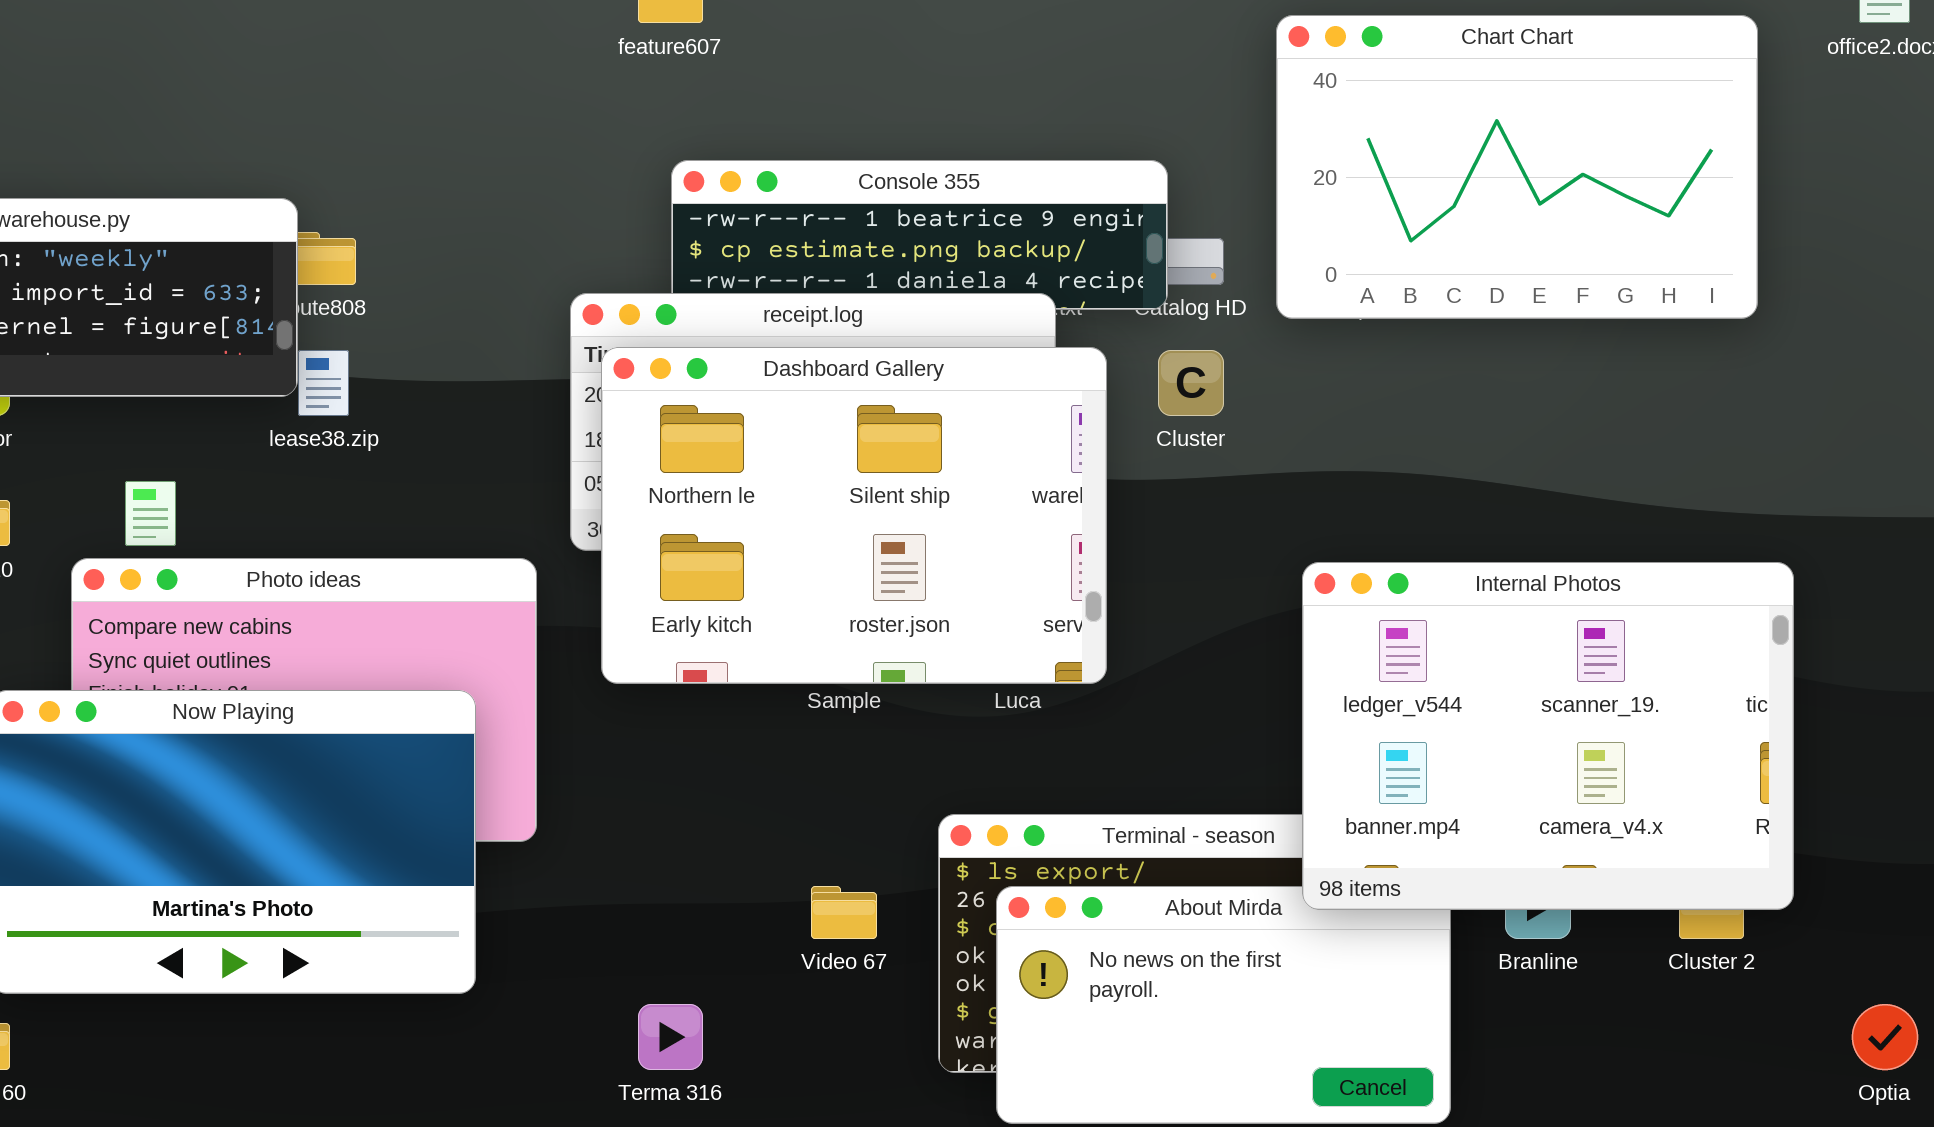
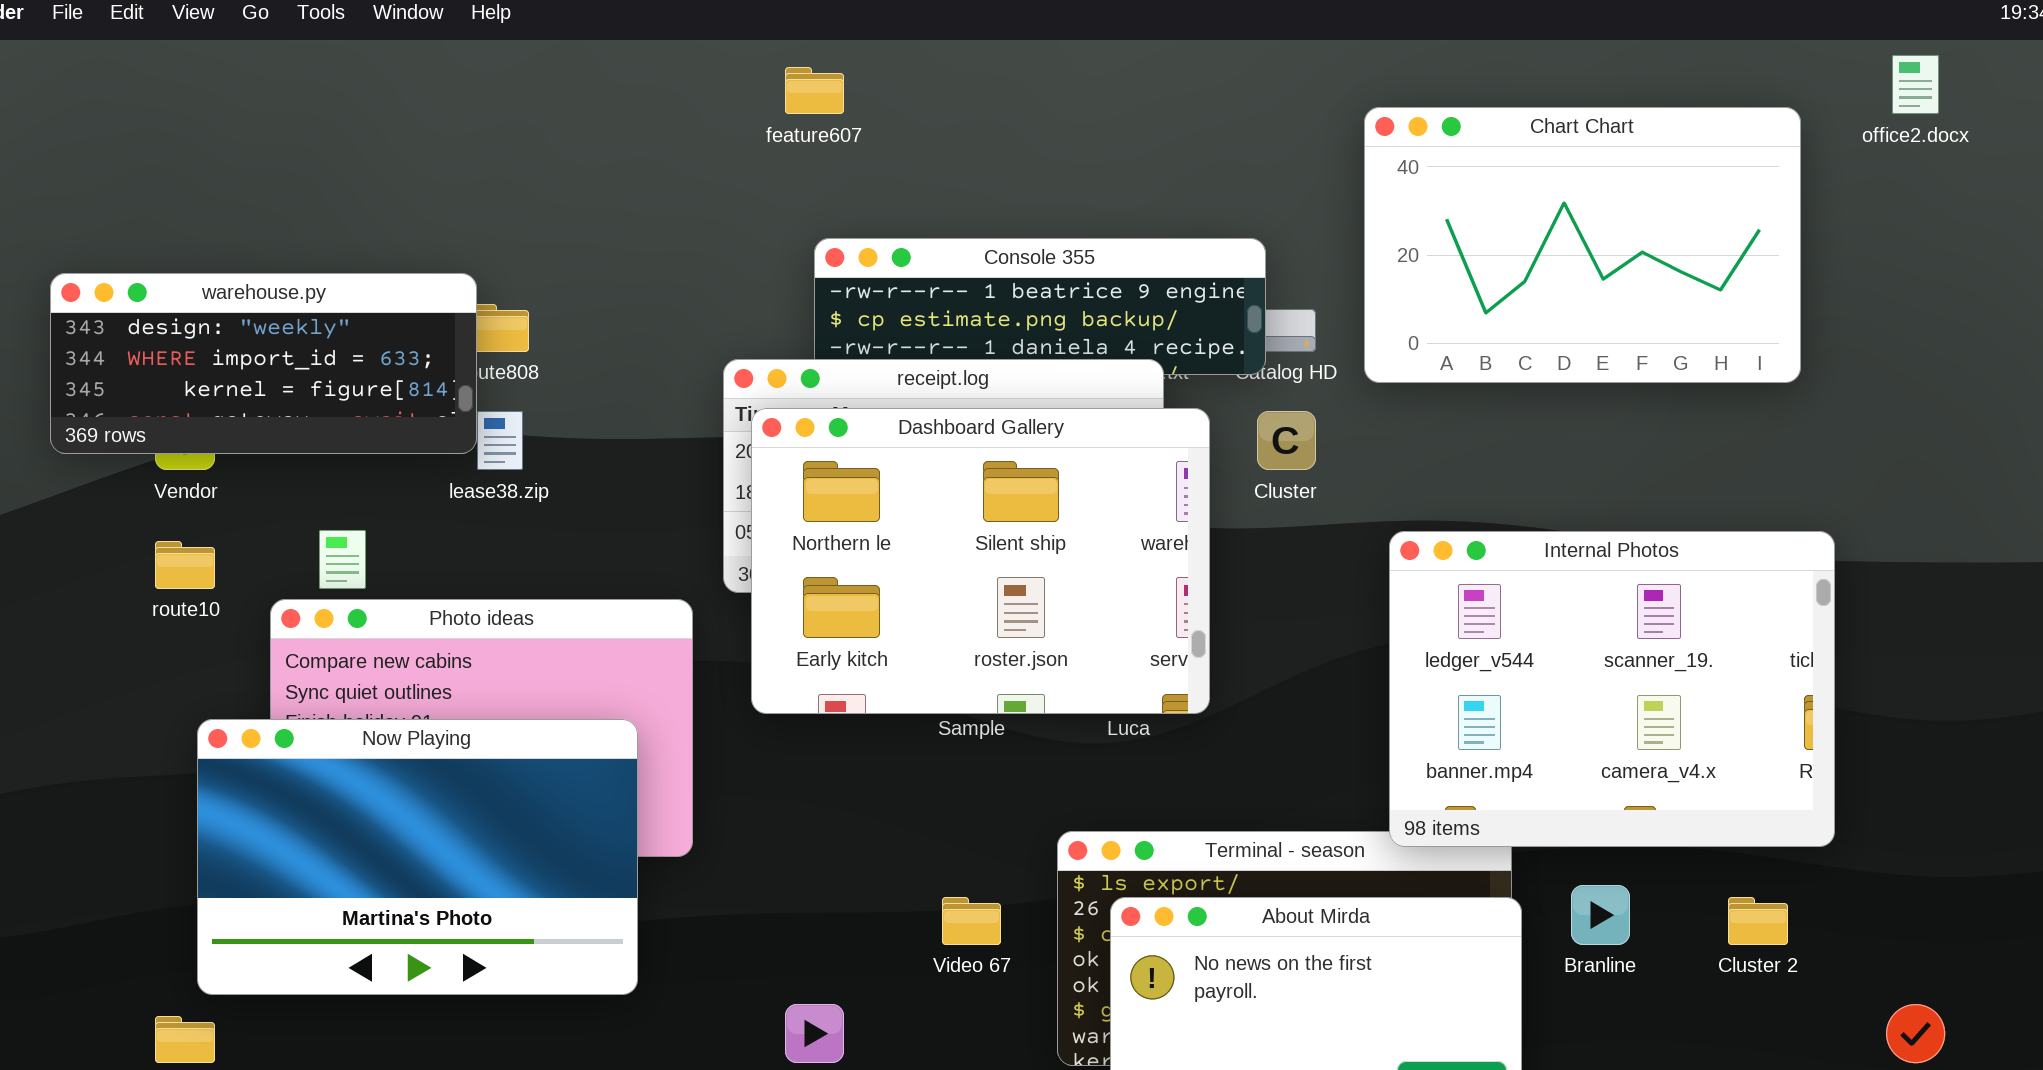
Internal Photos: [1302,562,1794,910] -> [1389,531,1835,847], moved

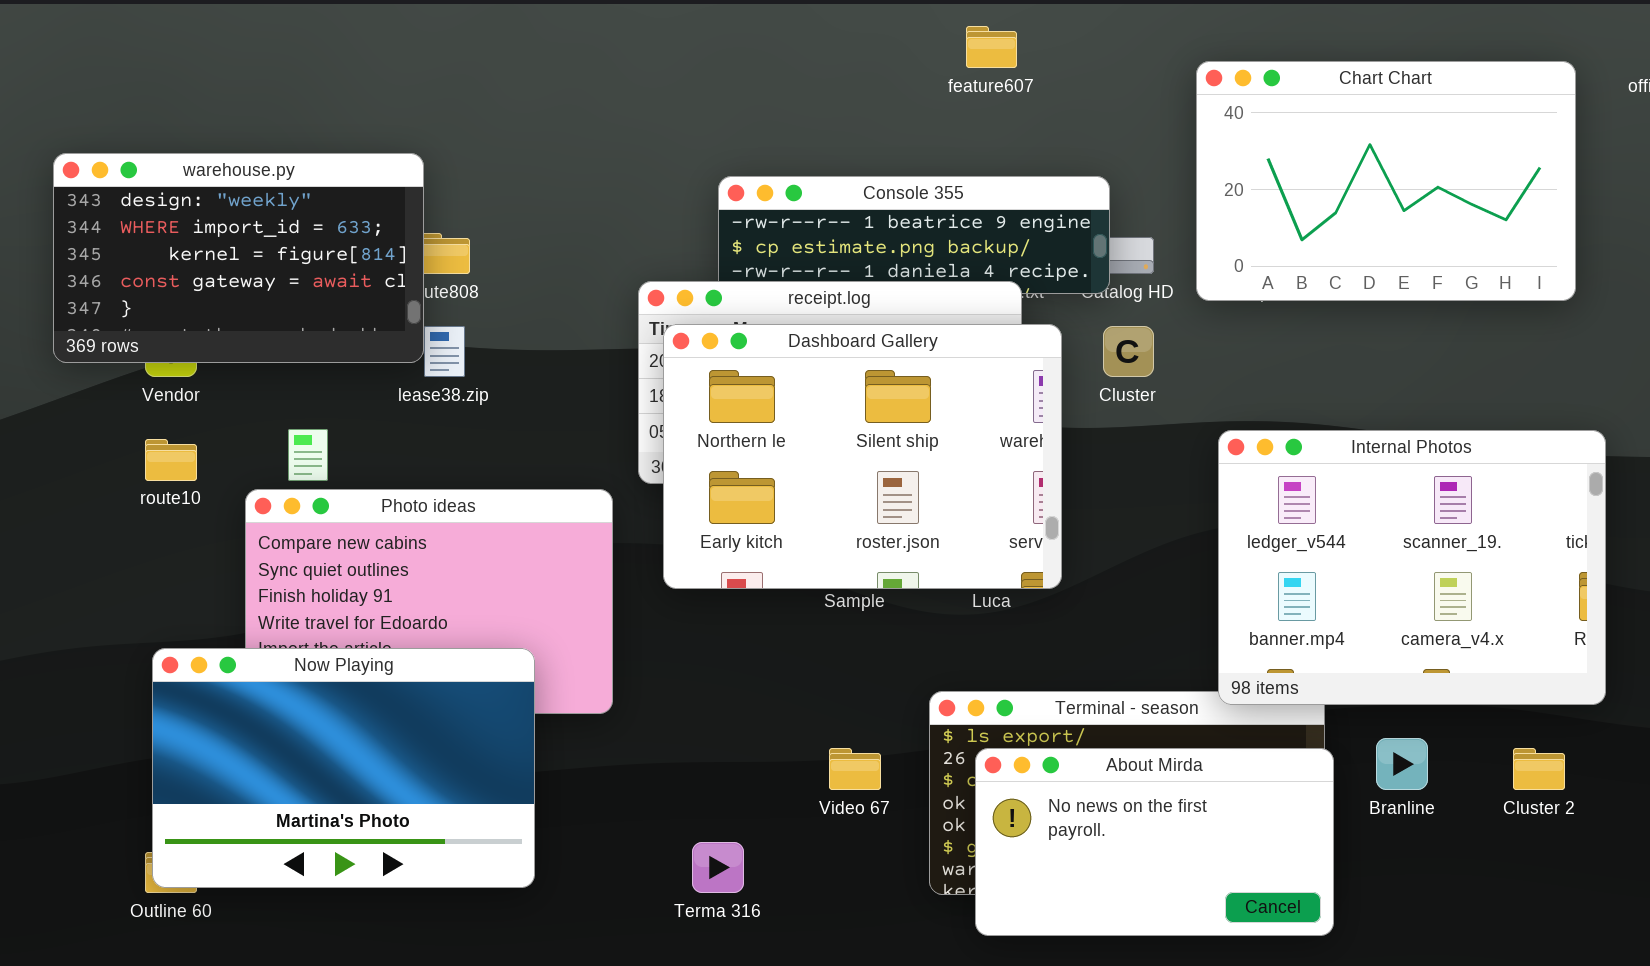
feature607: [785,67,844,114] -> [966,26,1017,68], moved
warehouse.py: [50,273,477,454] -> [53,153,424,363], resized
Now Playing: [197,719,638,995] -> [152,648,535,888], moved

